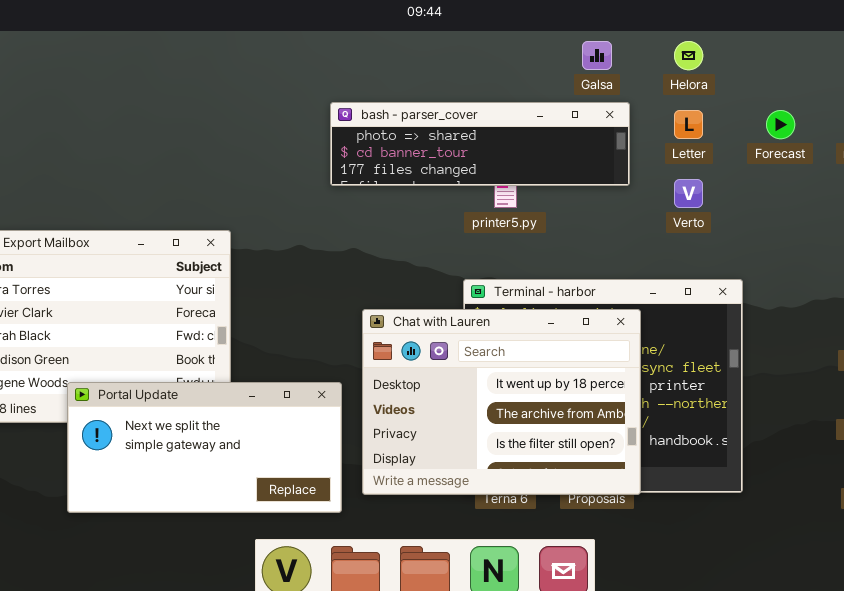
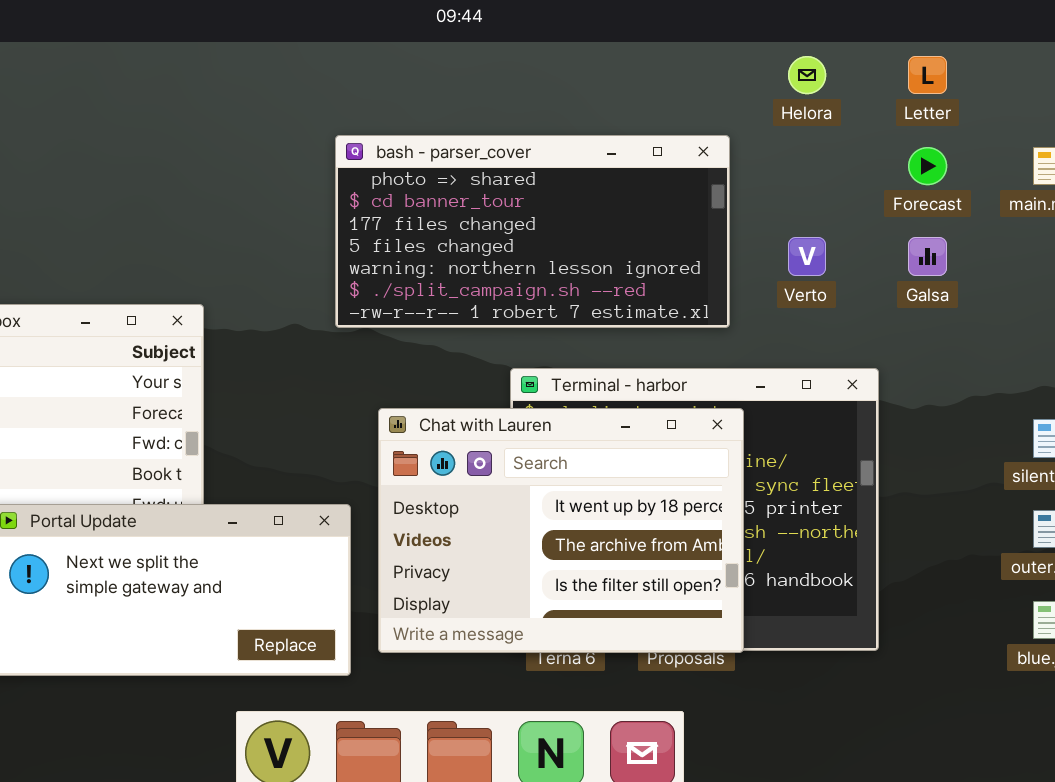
Galsa: [582,41,612,70] -> [908,237,947,276], moved
bash - parser_cover: [330,102,630,186] -> [335,135,730,328], resized
Letter: [674,110,703,139] -> [908,56,947,94], moved

